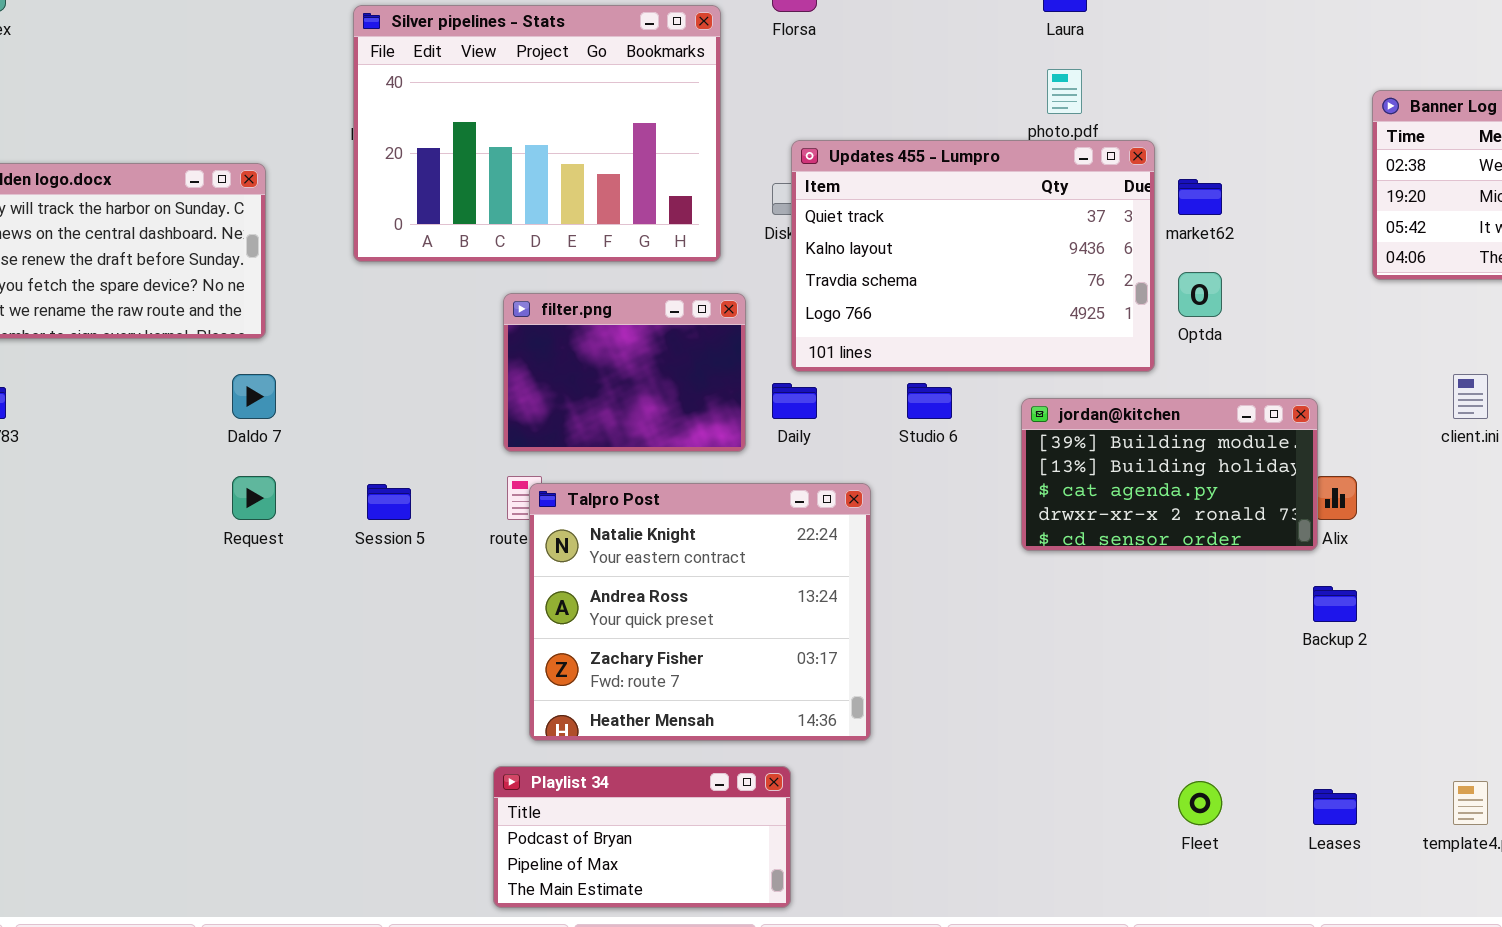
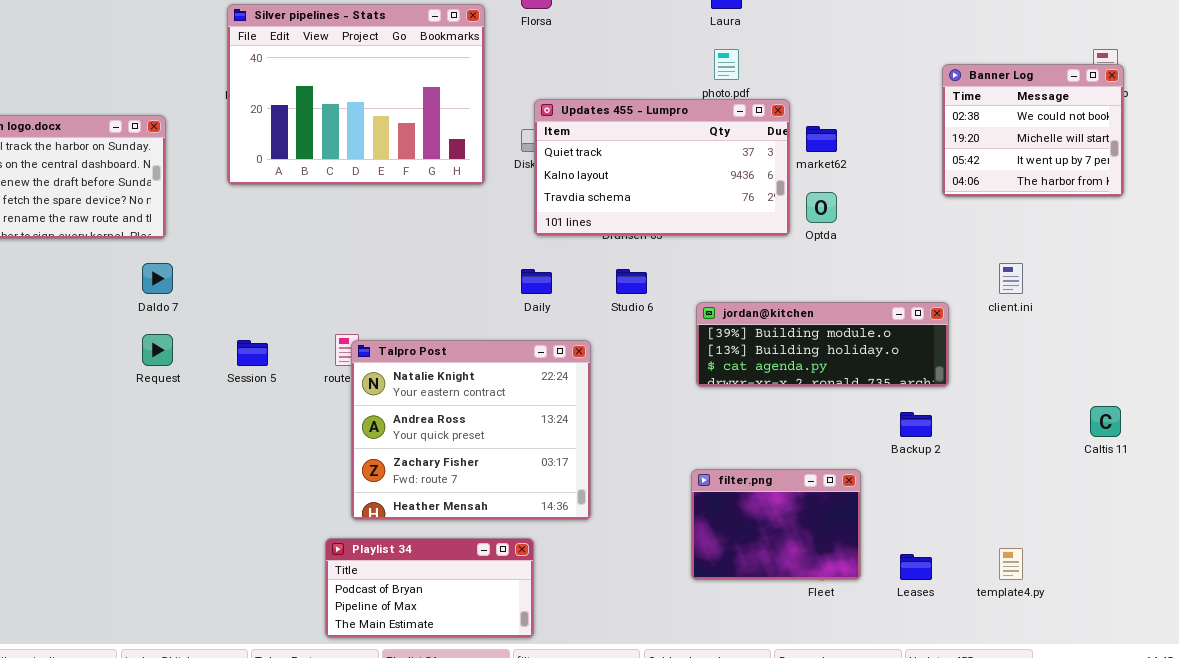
Updates 455 - Lumpro: [791,140,1155,372] -> [534,99,790,236], resized
filter.png: [503,293,746,452] -> [691,469,861,580], moved
jordan@kitchen: [1021,398,1318,551] -> [696,302,949,387], resized

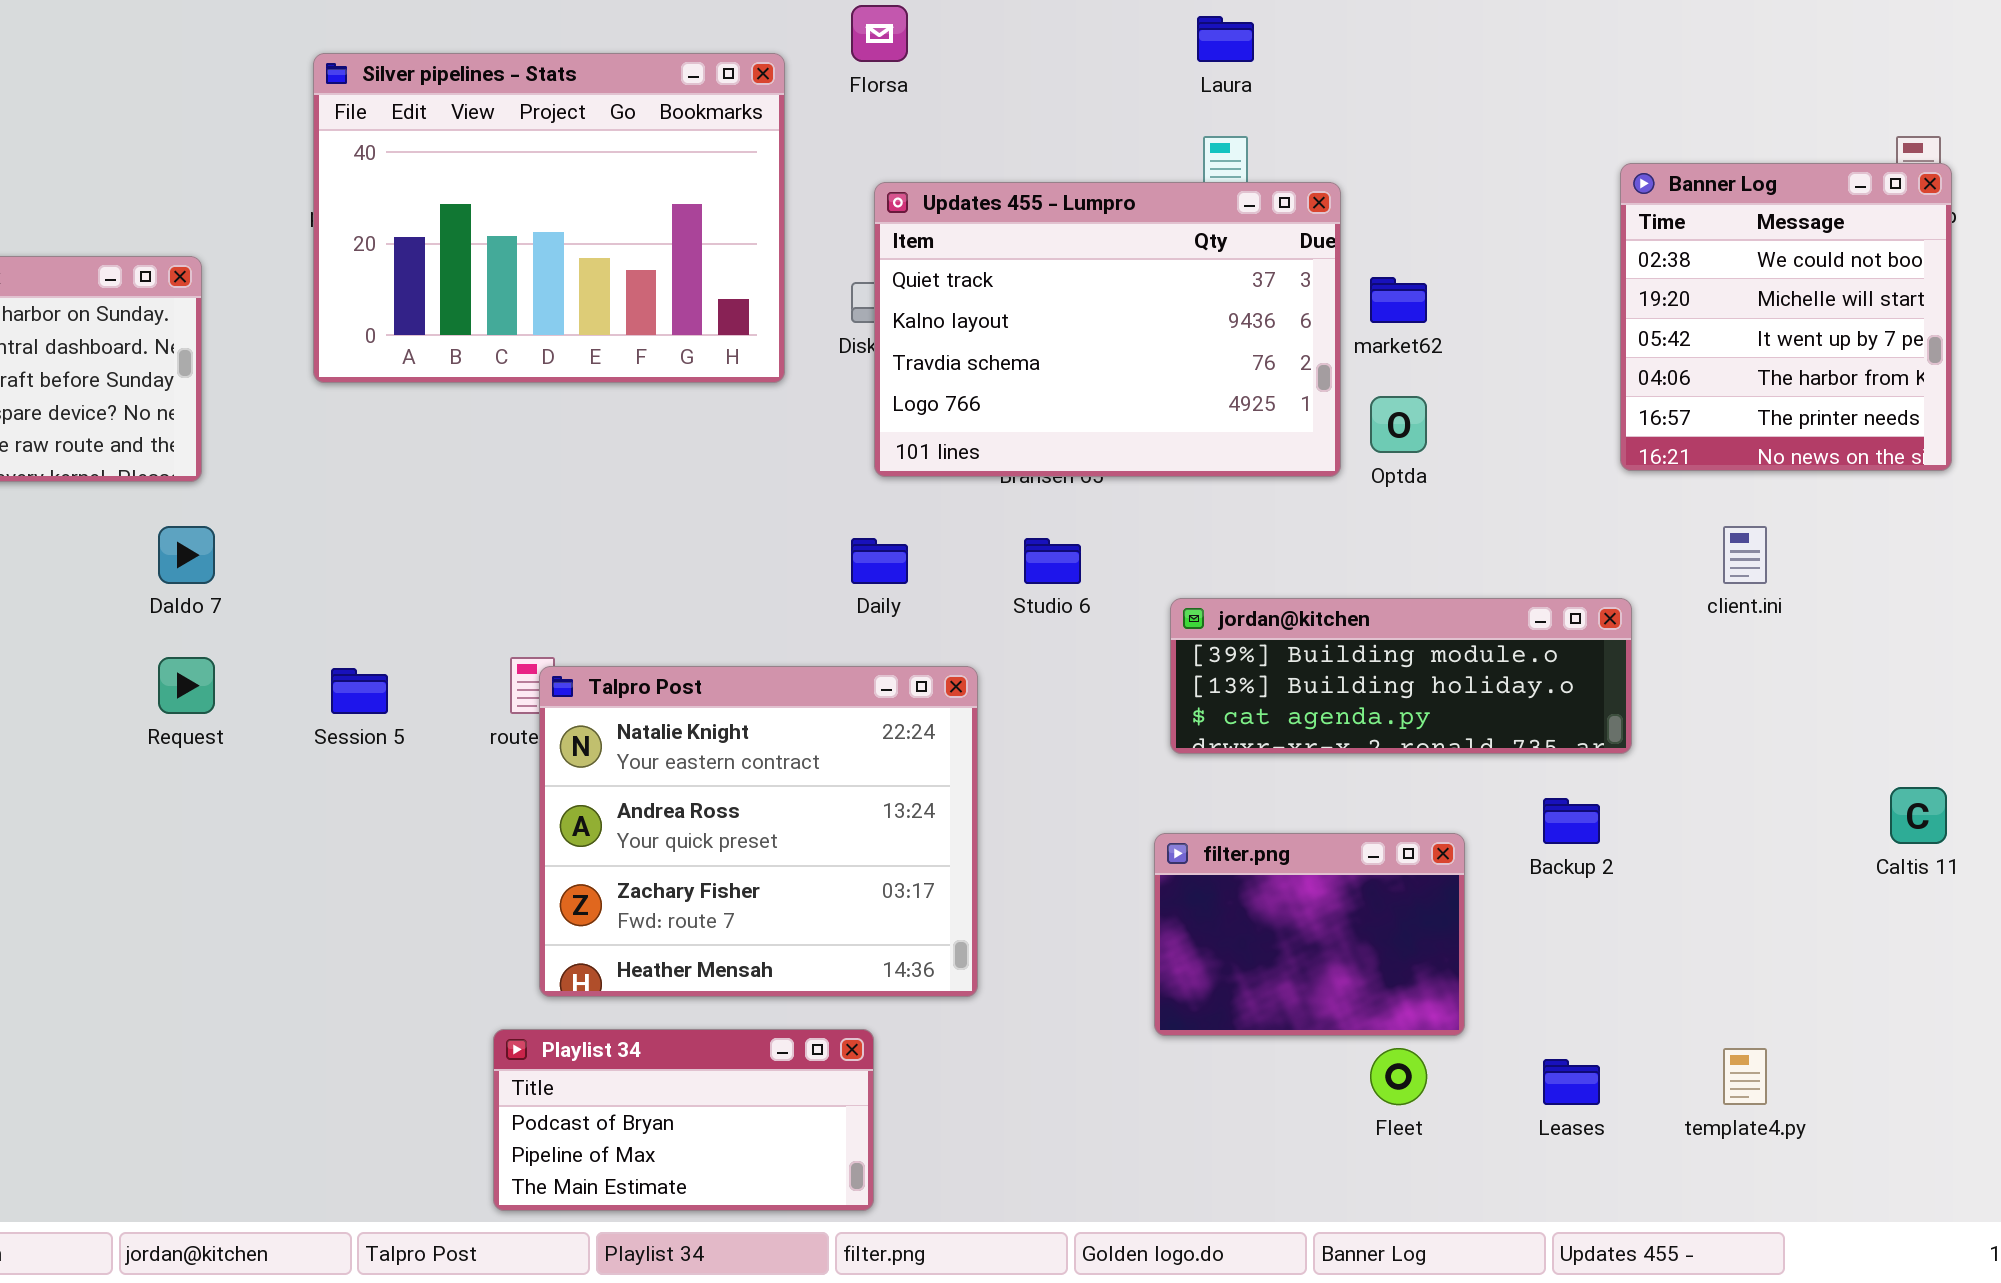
Banner Log: [942,64,1124,197] -> [1620,163,1952,471], resized
Updates 455 - Lumpro: [534,99,790,236] -> [874,182,1341,477], resized
filter.png: [691,469,861,580] -> [1154,833,1465,1036], moved

